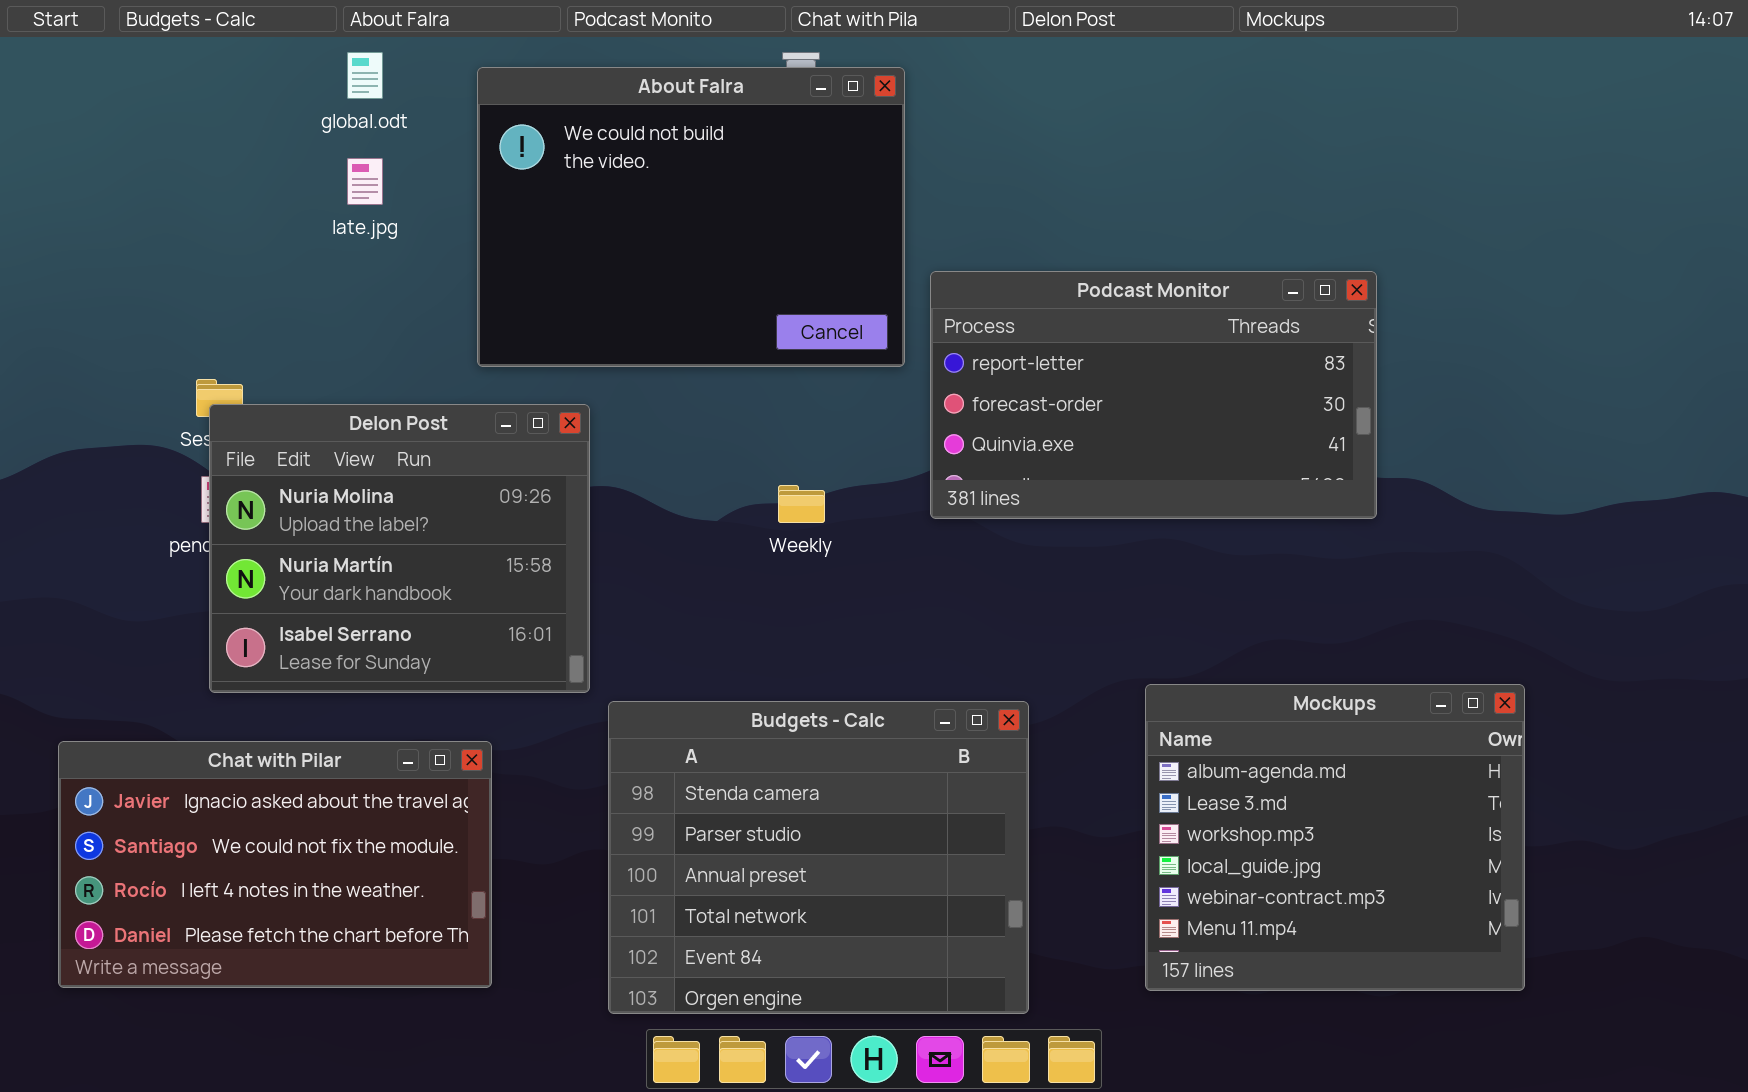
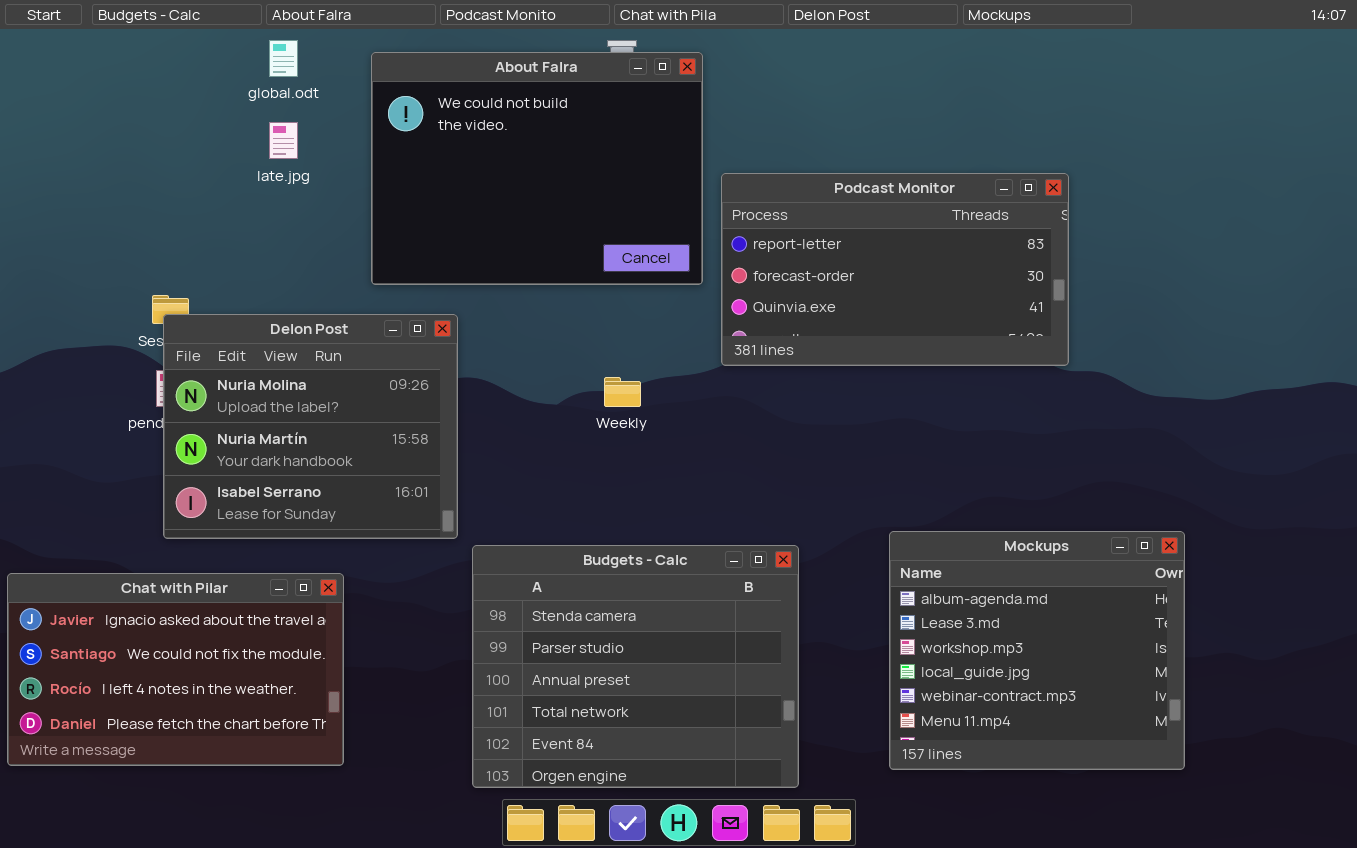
Podcast Monitor: [930,271,1377,519] -> [721,173,1069,366], moved
Chat with Pilar: [58,741,492,988] -> [7,573,344,766], moved

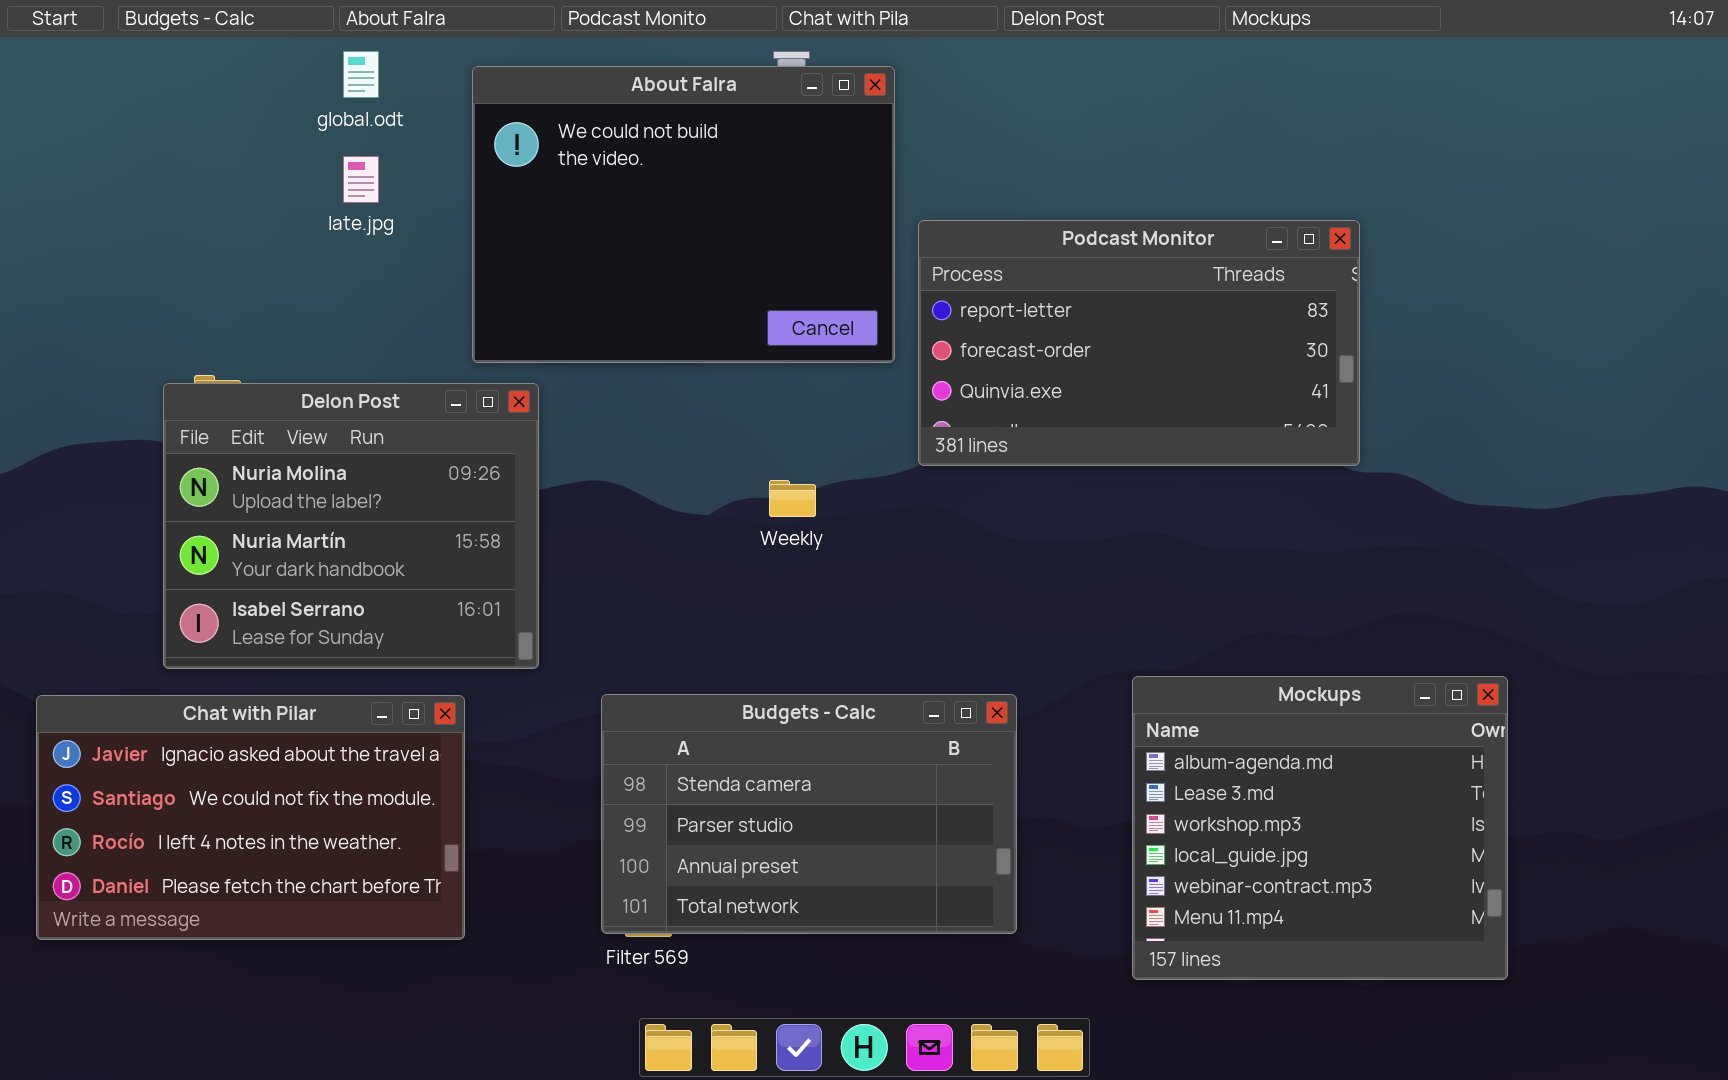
Delon Post: [163,314,458,539] -> [163,383,539,669], moved
Budgets - Calc: [472,545,799,788] -> [601,694,1017,934], resized
Chat with Pilar: [7,573,344,766] -> [36,695,465,940], moved

